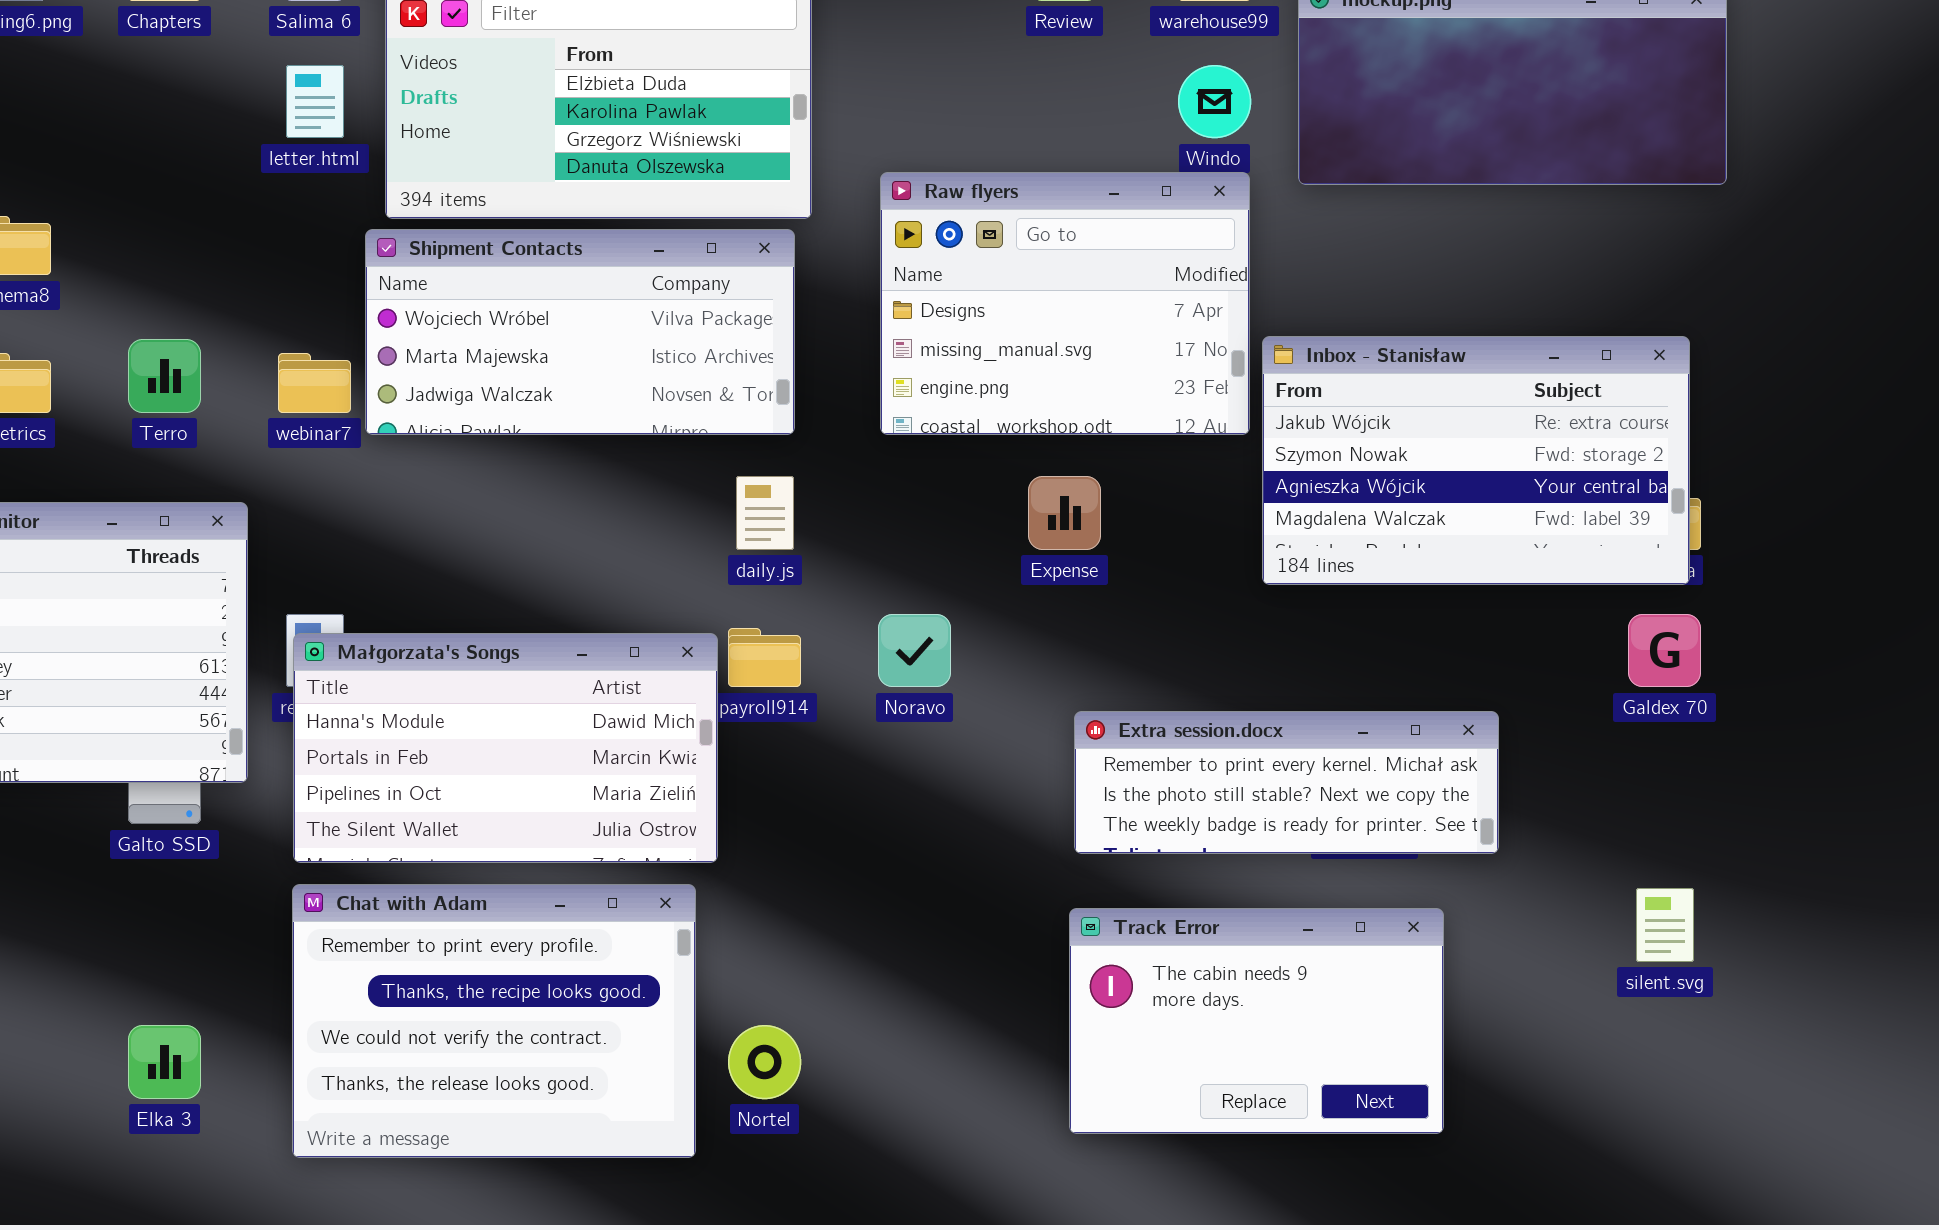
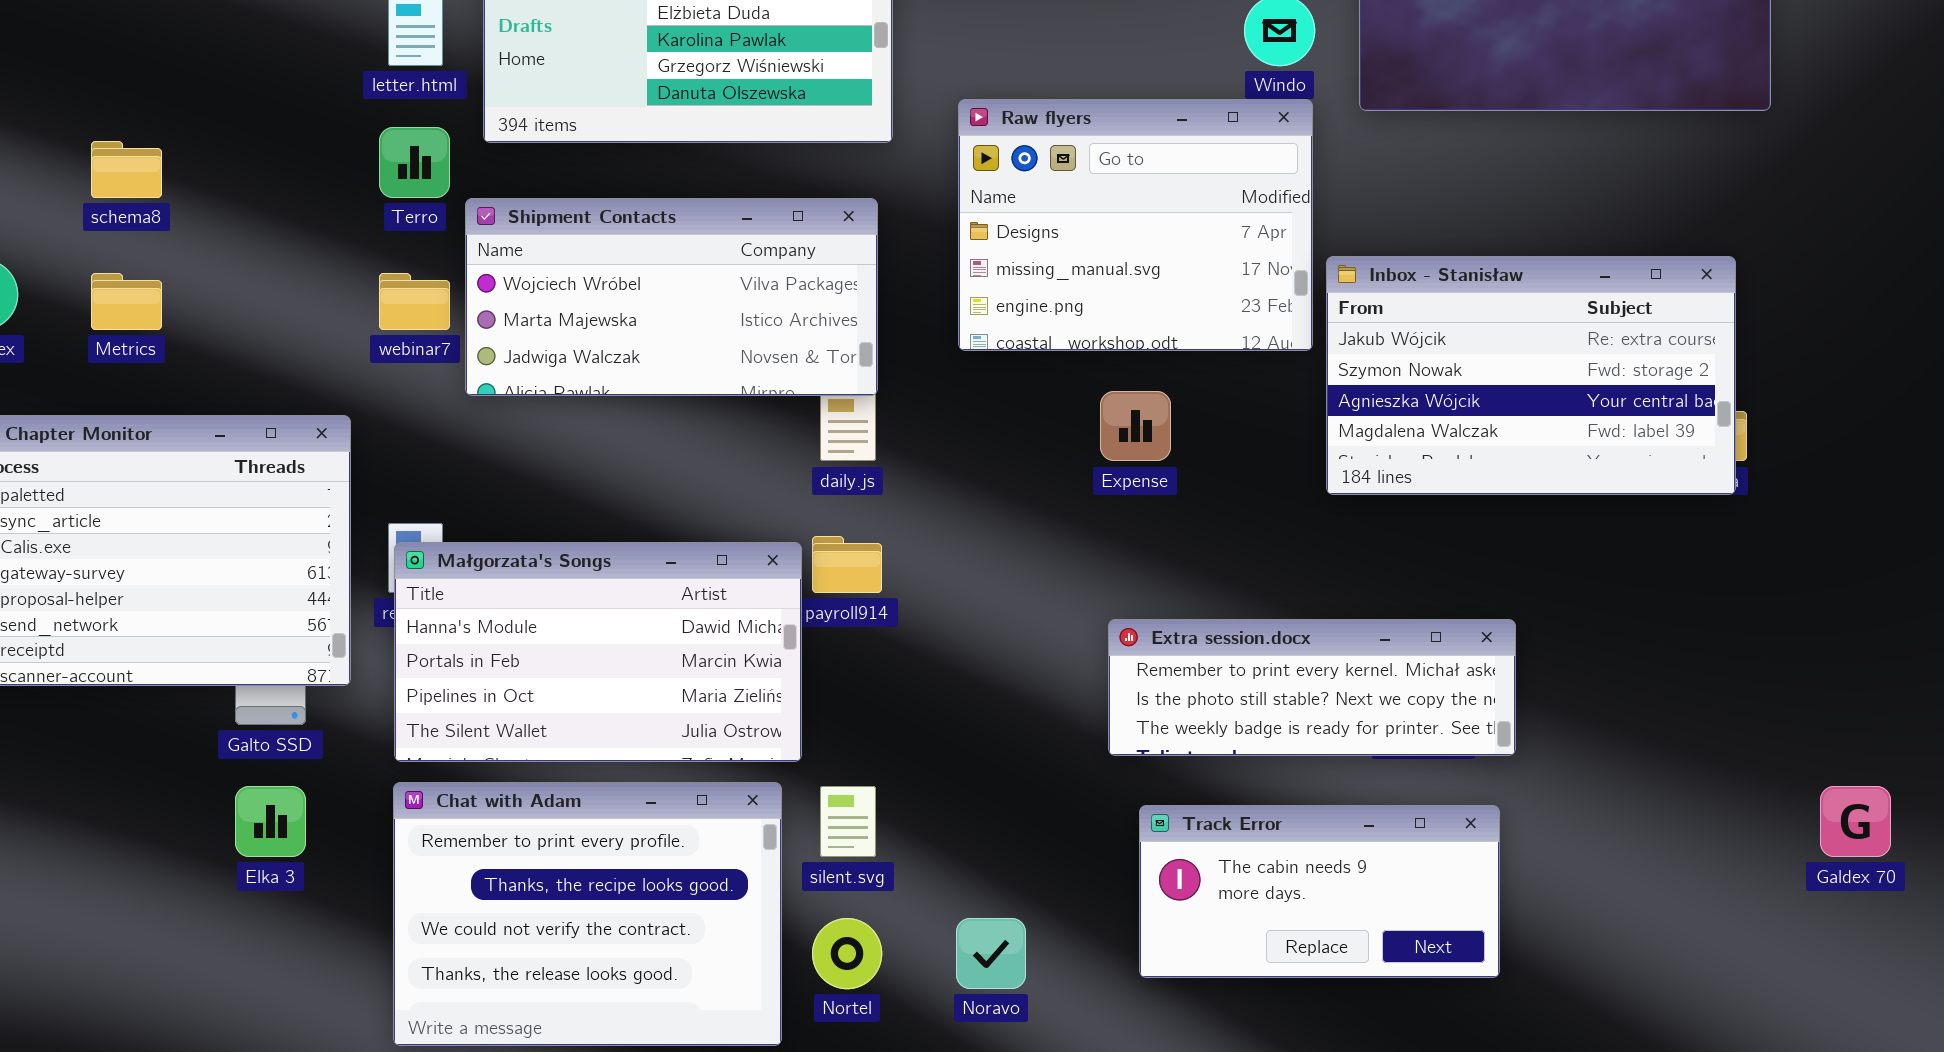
Shipment Contacts: [365,229,795,435] -> [465,198,878,396], moved
Terro: [128,339,201,413] -> [379,127,450,198], moved
Noravo: [878,614,951,687] -> [956,918,1026,989], moved
Galdex 70: [1628,614,1701,687] -> [1820,786,1891,857], moved
Extra session.docx: [1074,711,1499,854] -> [1108,619,1516,756], moved
silent.svg: [1636,888,1694,962] -> [820,786,876,857], moved
Track Error: [1069,908,1444,1134] -> [1139,805,1500,978], resized
Elka 3: [128,1025,201,1099] -> [235,786,306,857], moved

